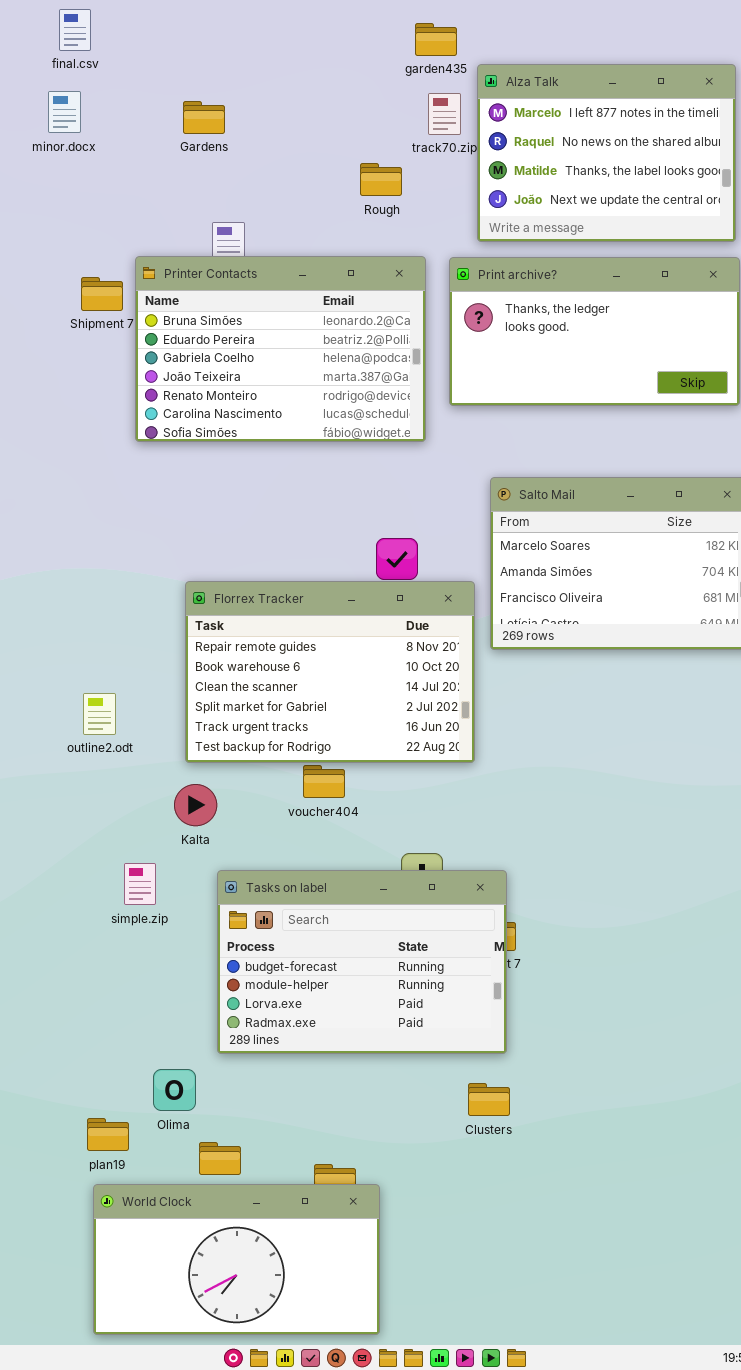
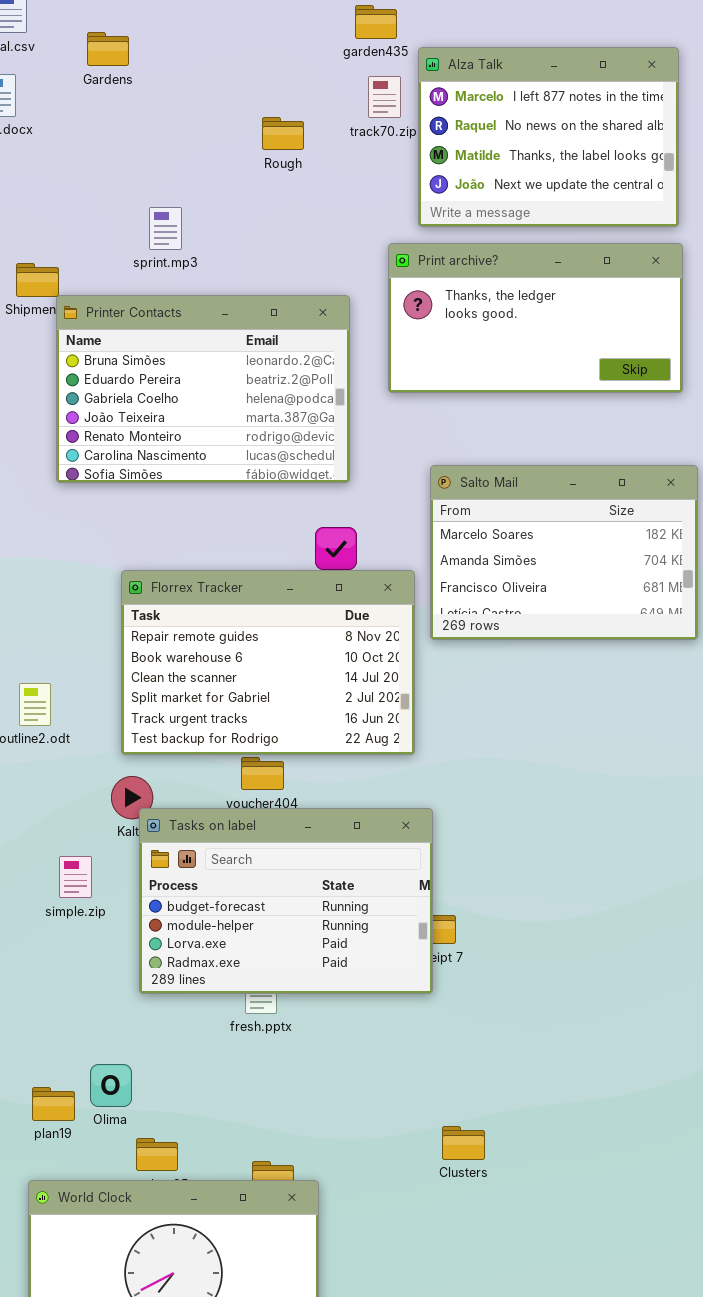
Gardens: [183,101,225,134] -> [87,32,129,66], moved
Rough: [360,163,402,196] -> [262,117,304,150], moved
Printer Contacts: [135,256,426,442] -> [56,295,350,483], moved
Tasks on label: [217,870,507,1054] -> [139,808,433,994], moved
Clusters: [468,1083,510,1116] -> [442,1126,485,1160], moved
plan19: [87,1118,129,1151] -> [32,1087,75,1121], moved

